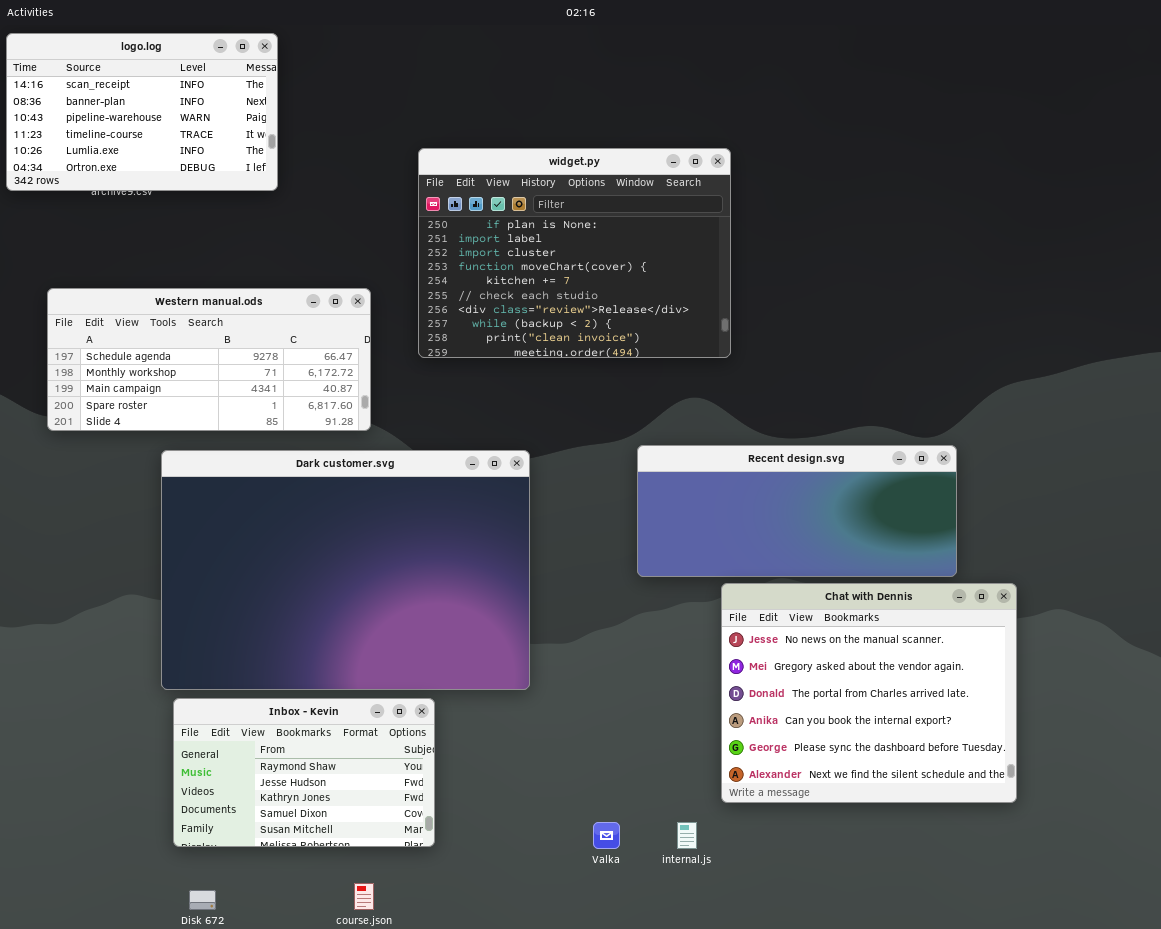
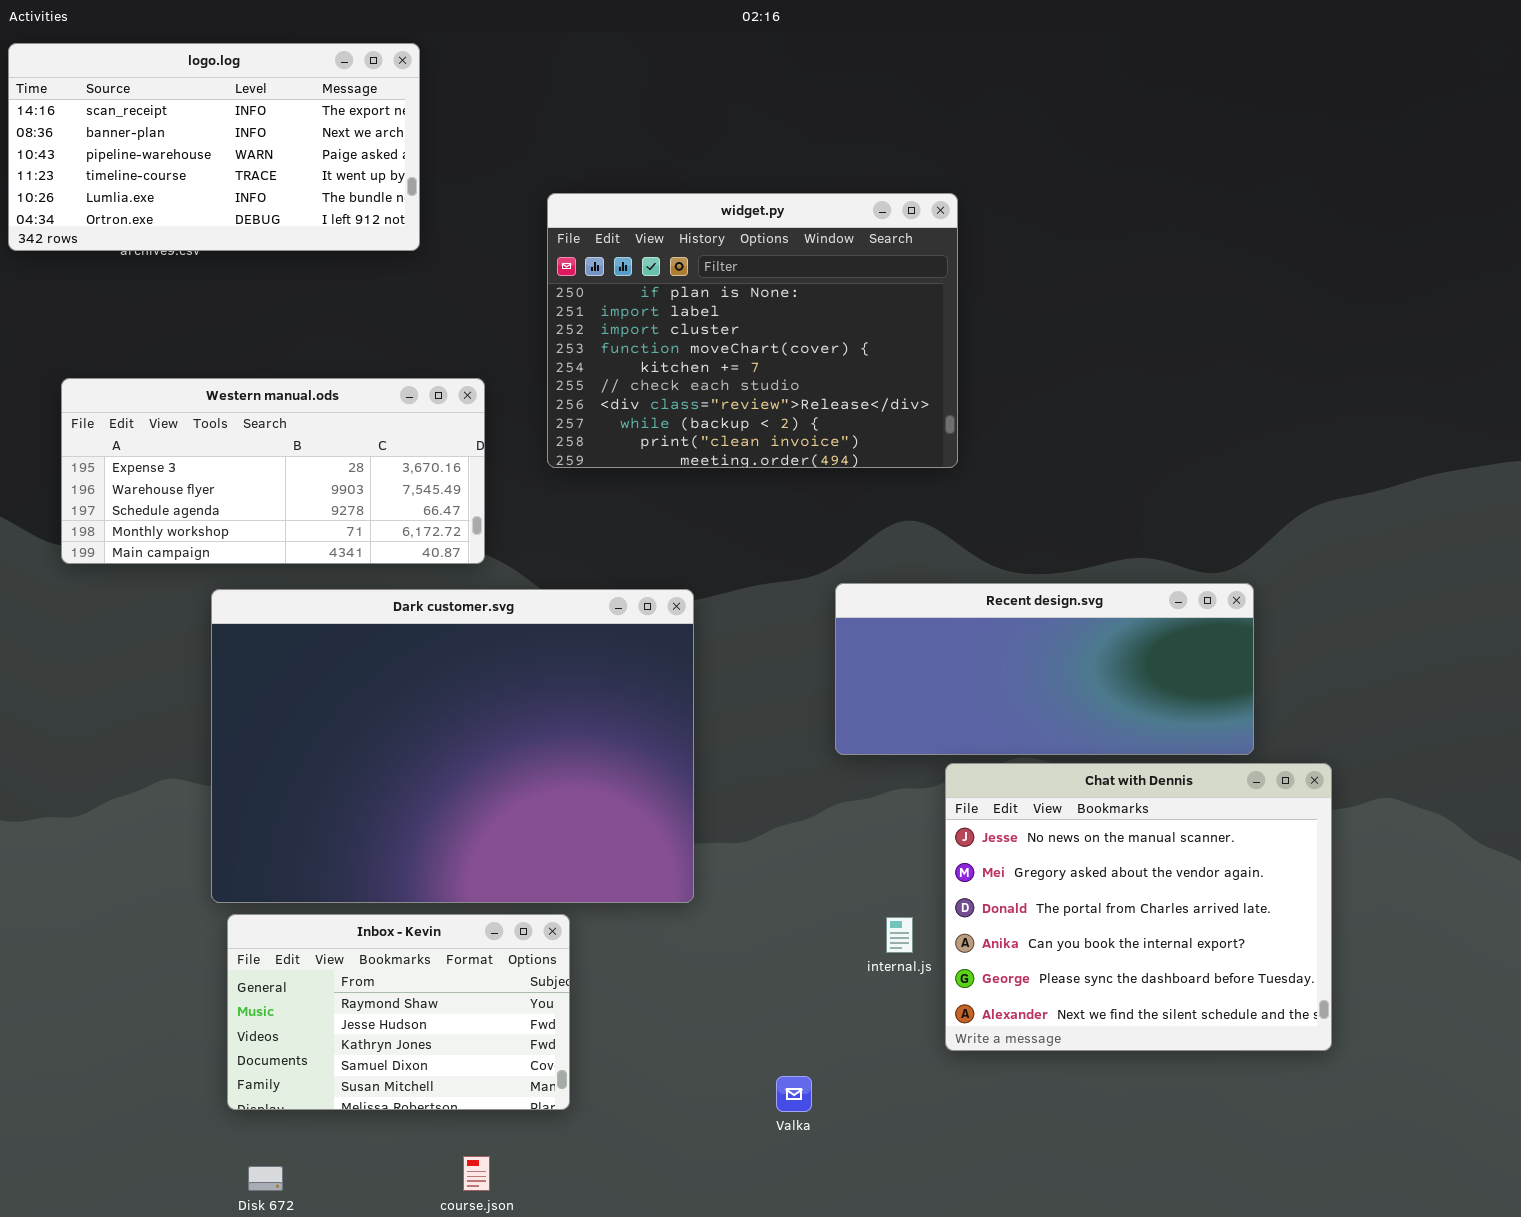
logo.log: [6,33,278,191] -> [8,43,420,251], resized
Western manual.ods: [47,288,371,431] -> [61,378,485,564], scrolled up 2 rows
internal.js: [677,822,697,849] -> [886,917,913,953], moved

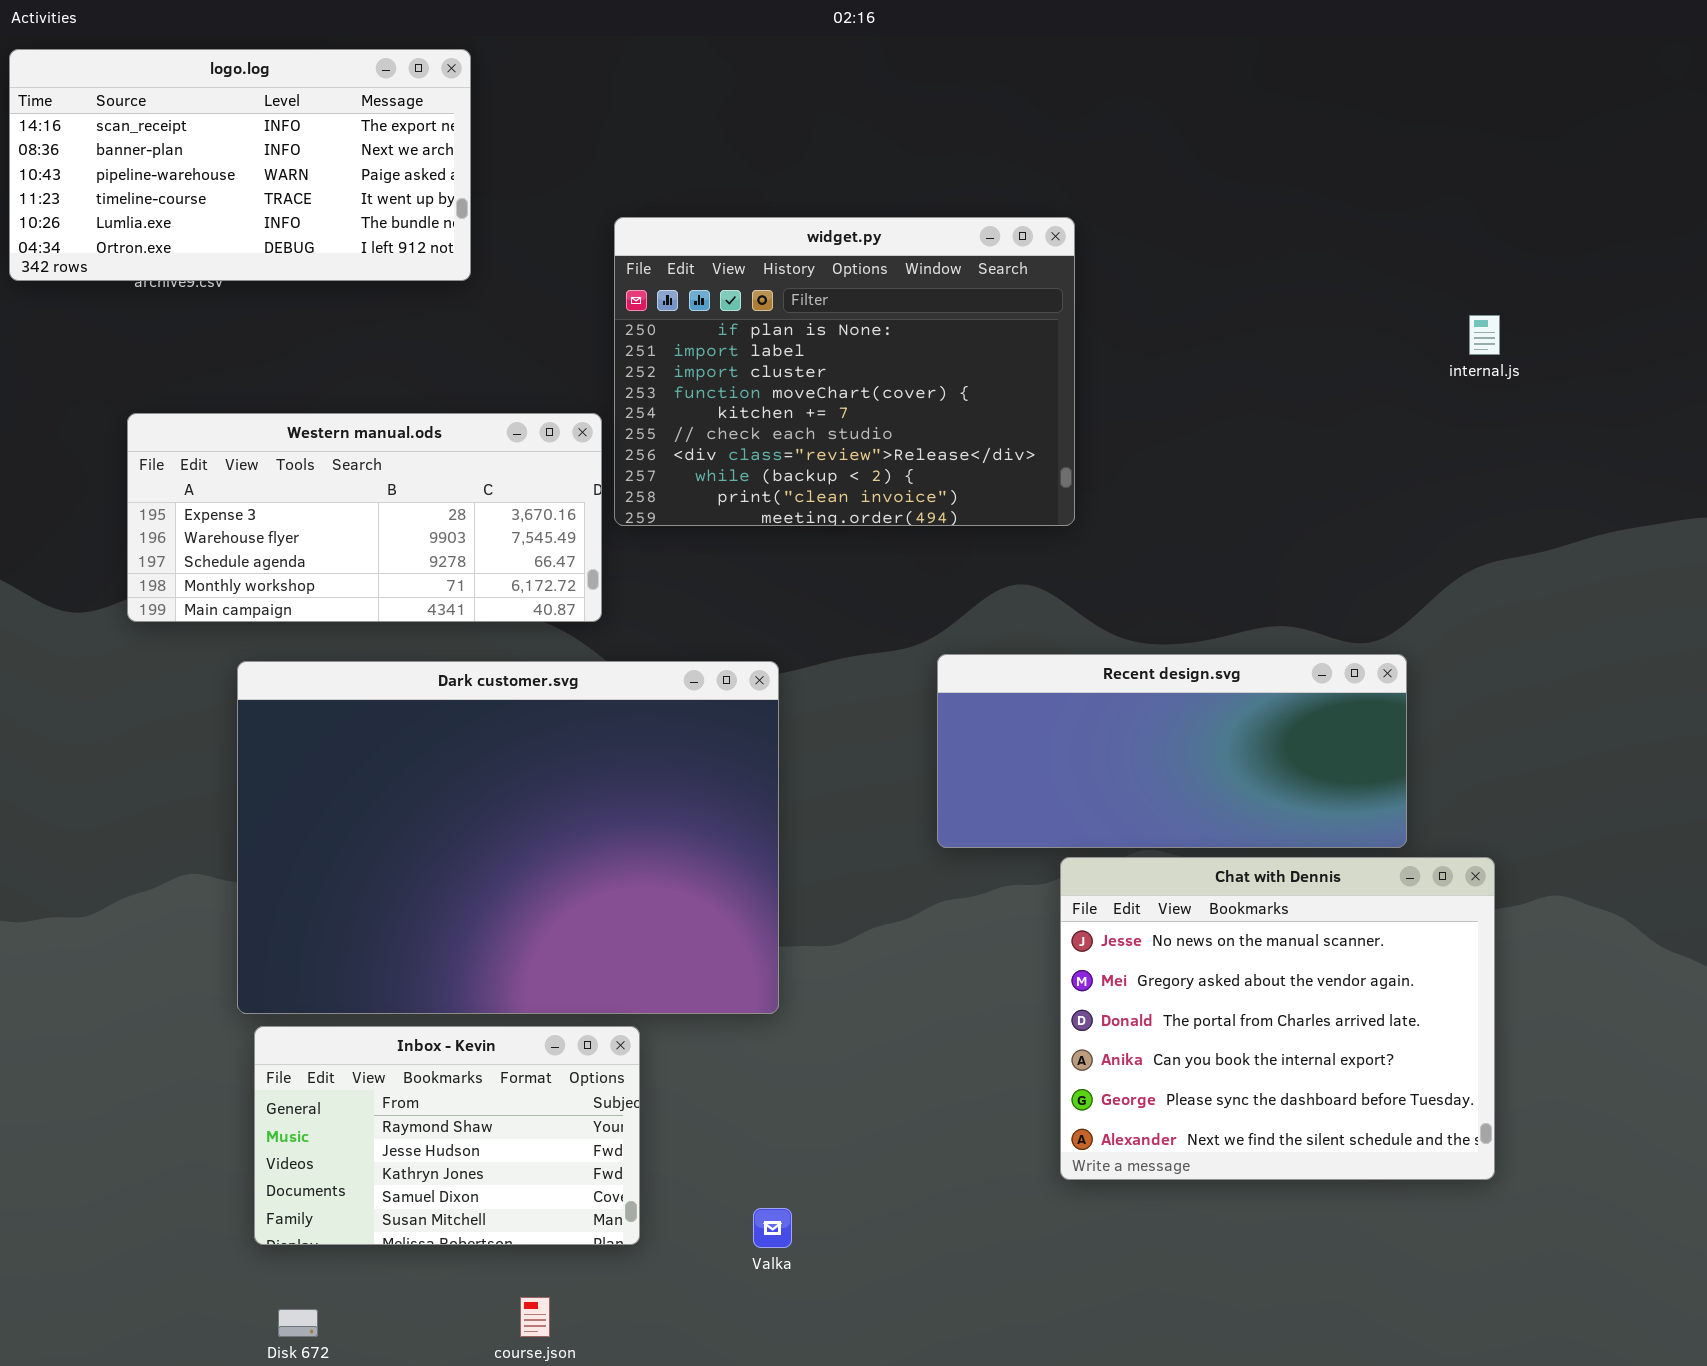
Western manual.ods: [61,378,485,564] -> [127,413,602,622], moved
internal.js: [886,917,913,953] -> [1469,315,1500,355], moved
Valka: [776,1076,812,1112] -> [753,1208,792,1248], moved

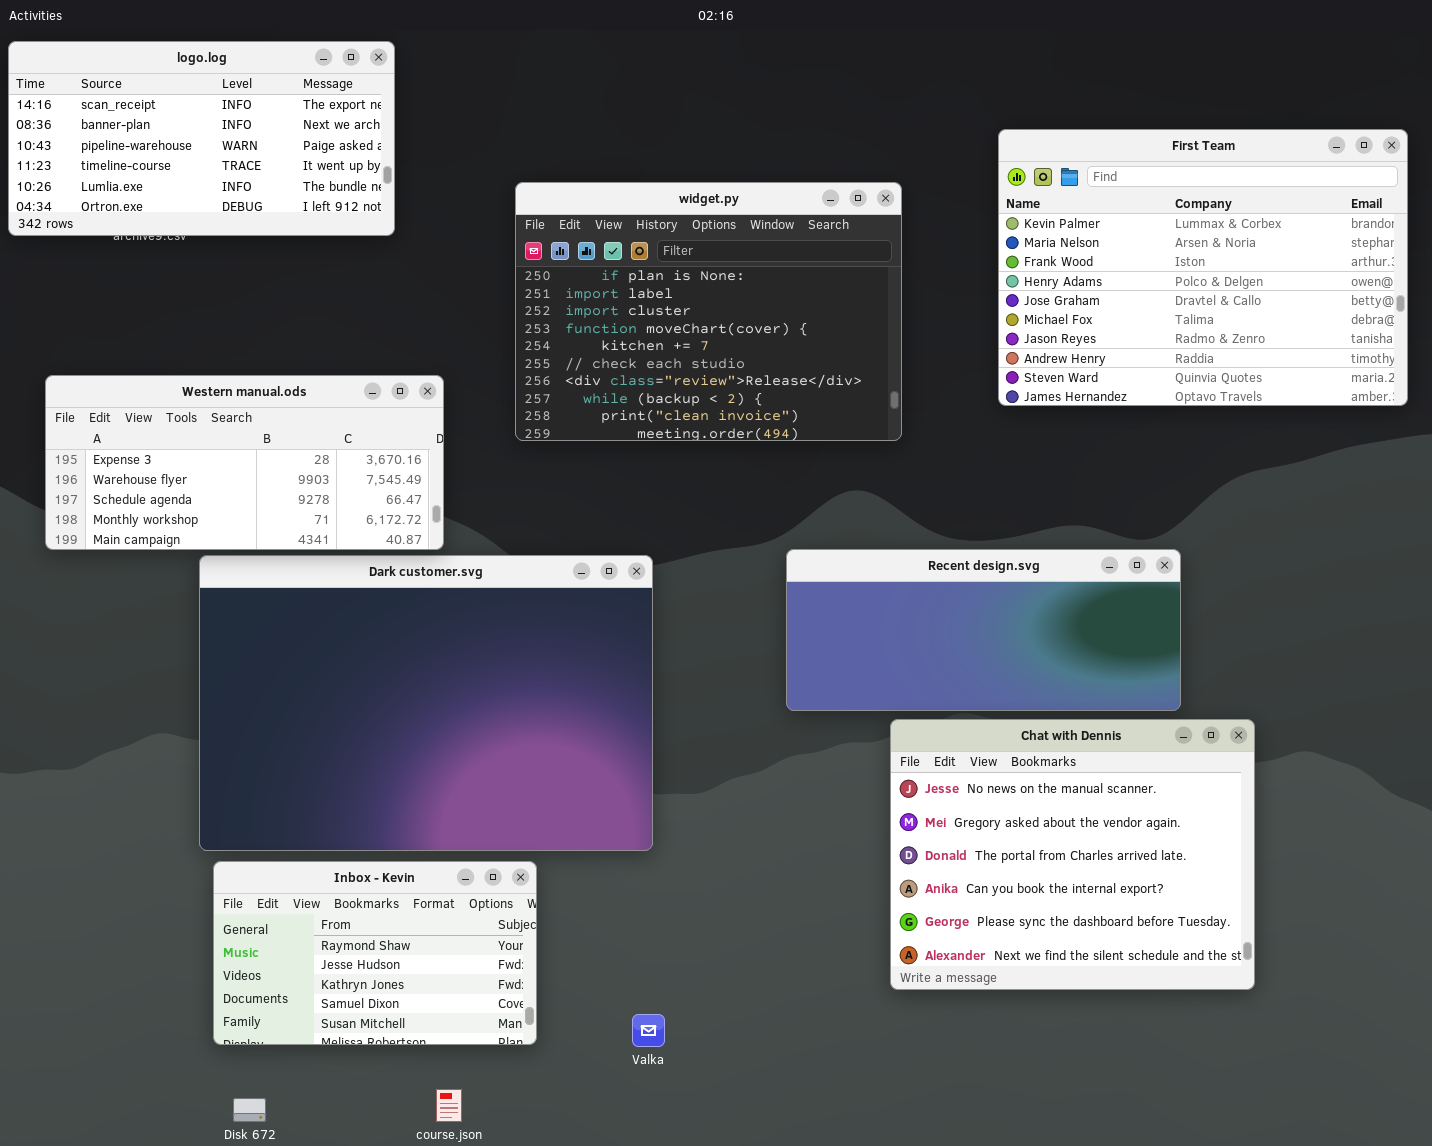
First Team: none -> [998,129,1408,406], opened
Western manual.ods: [127,413,602,622] -> [45,375,444,550], moved

